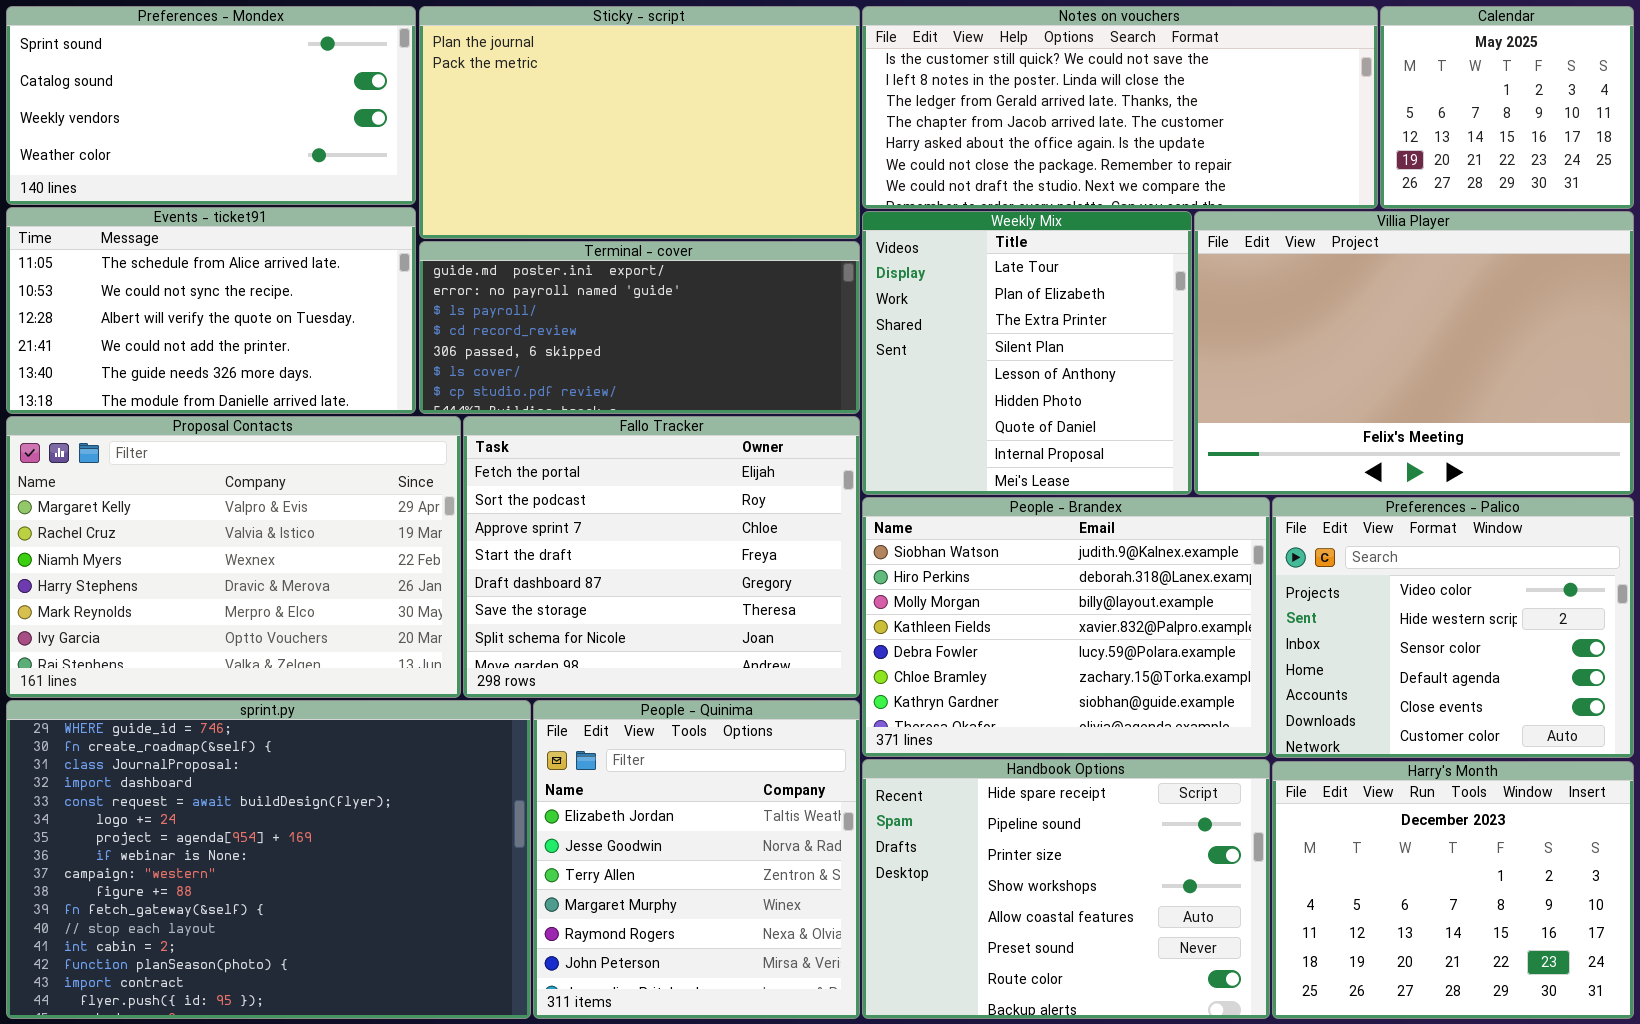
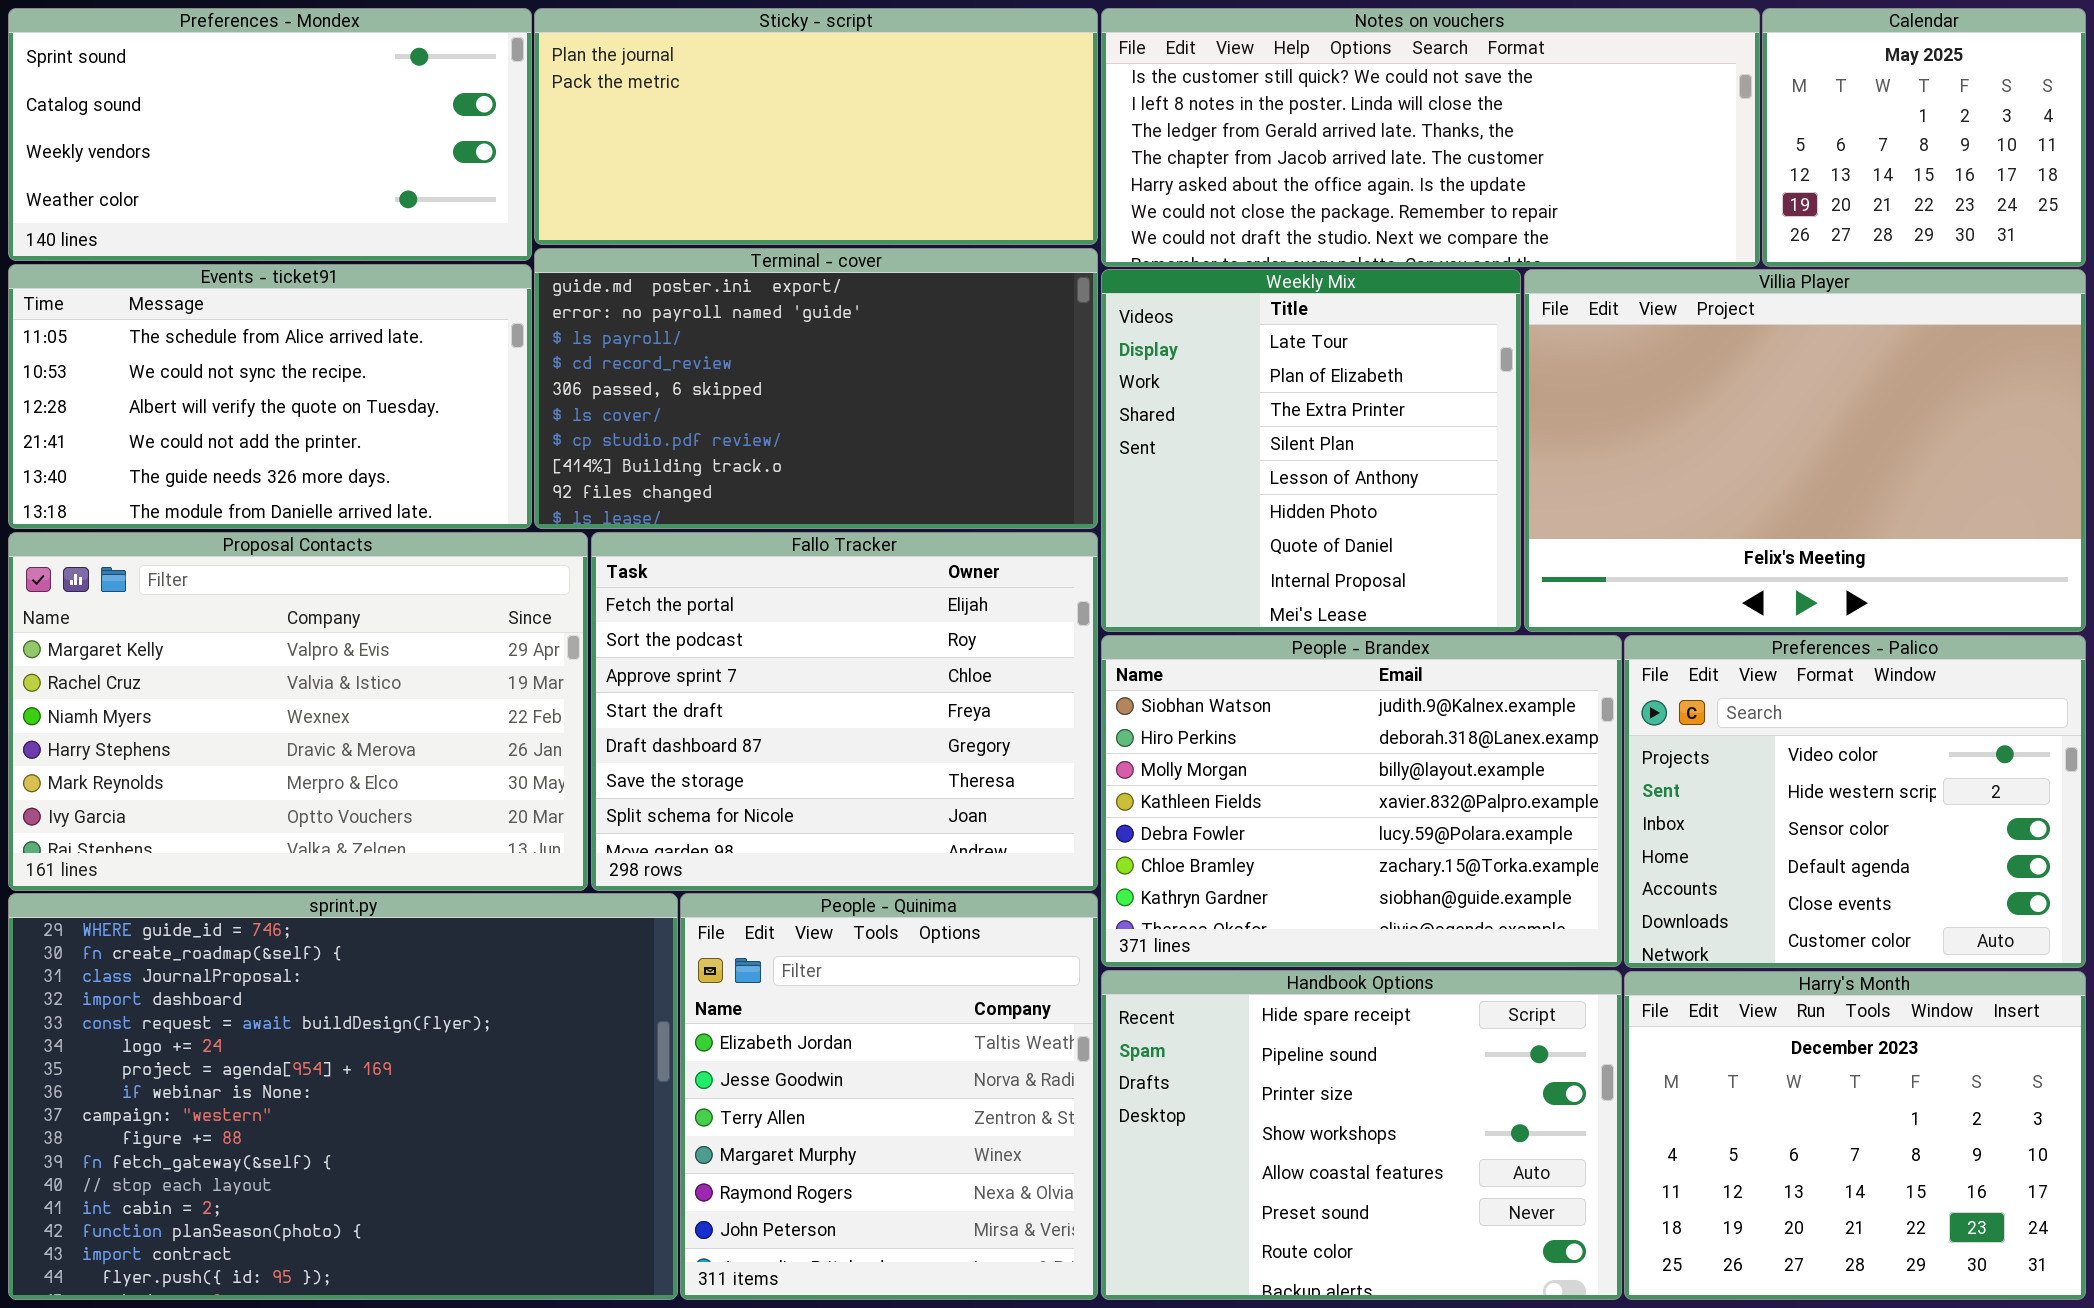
Sticky - script: [419,6,860,239] -> [534,8,1098,245], resized
Terminal - cover: [419,241,860,414] -> [534,248,1098,529], resized

